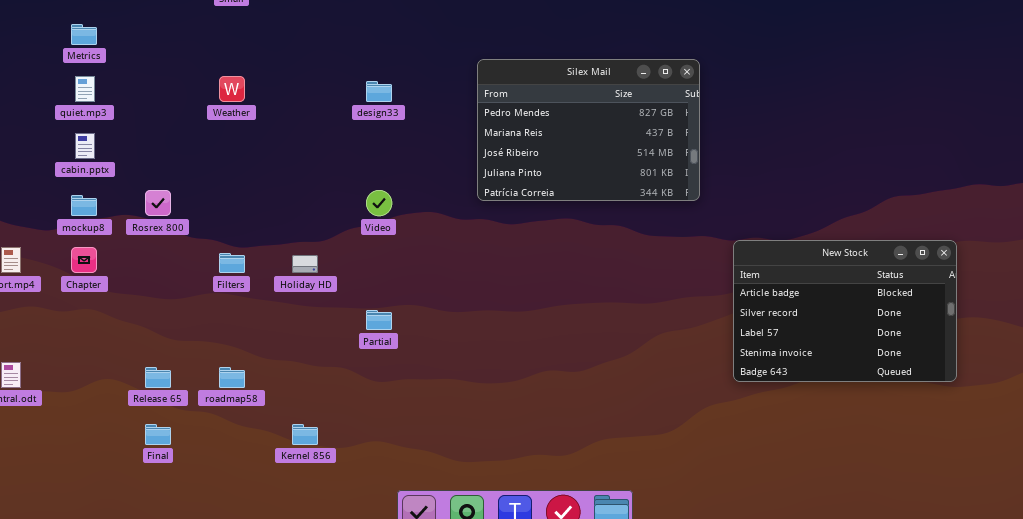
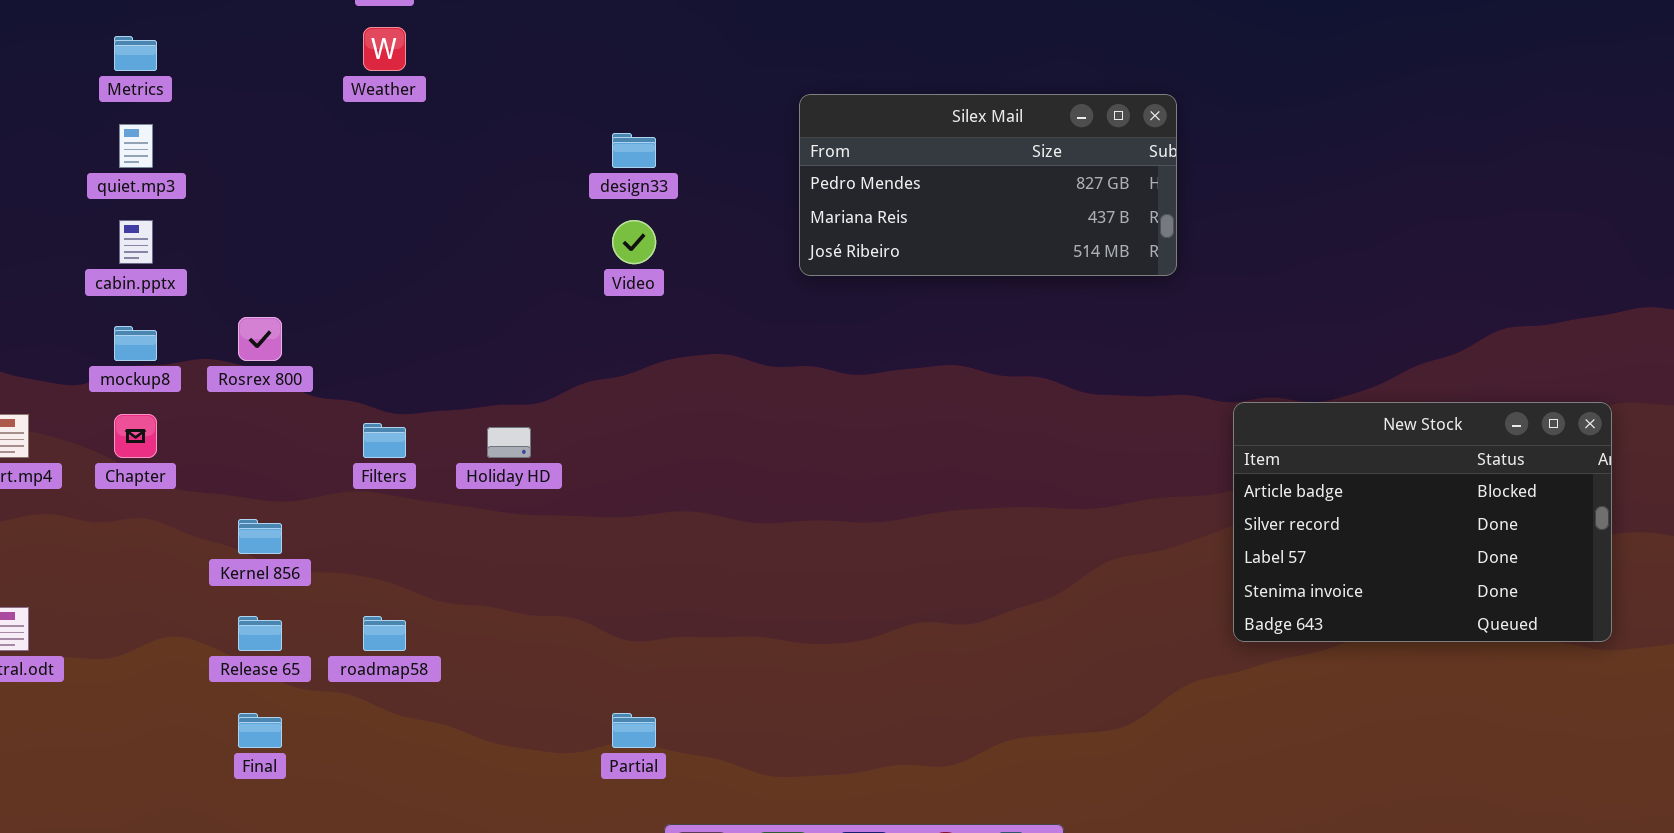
Silex Mail: [477,59,700,201] -> [799,94,1177,276], resized
Weather: [219,76,245,102] -> [363,27,406,71], moved
Video: [366,190,392,216] -> [612,220,656,264], moved
Partial: [366,310,392,330] -> [612,713,656,748], moved
Kernel 856: [292,424,318,445] -> [238,519,282,554], moved

